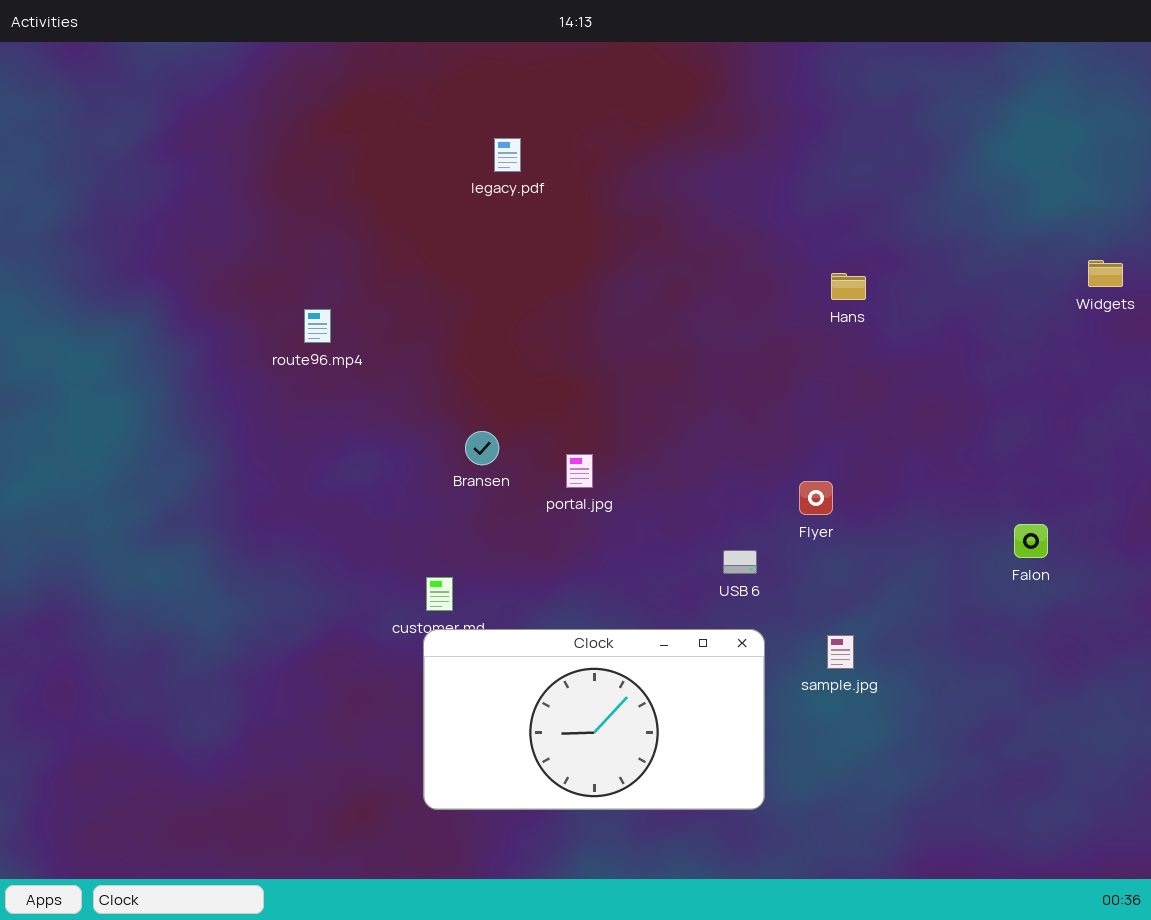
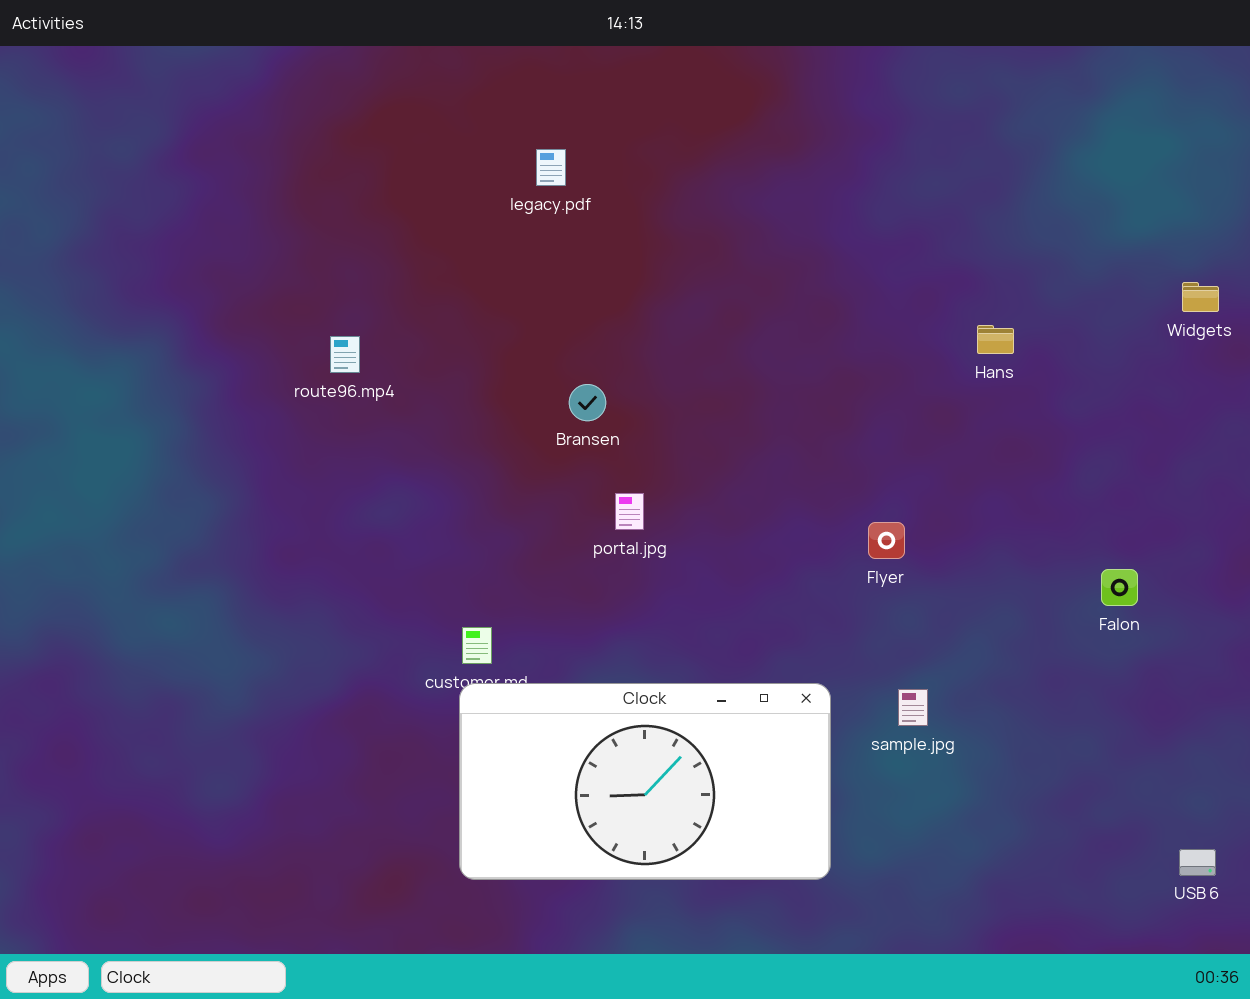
Hans: [831,273,866,300] -> [977,325,1014,354], moved
Bransen: [465,431,499,465] -> [569,384,606,421], moved
USB 6: [723,550,757,574] -> [1179,849,1216,876], moved

